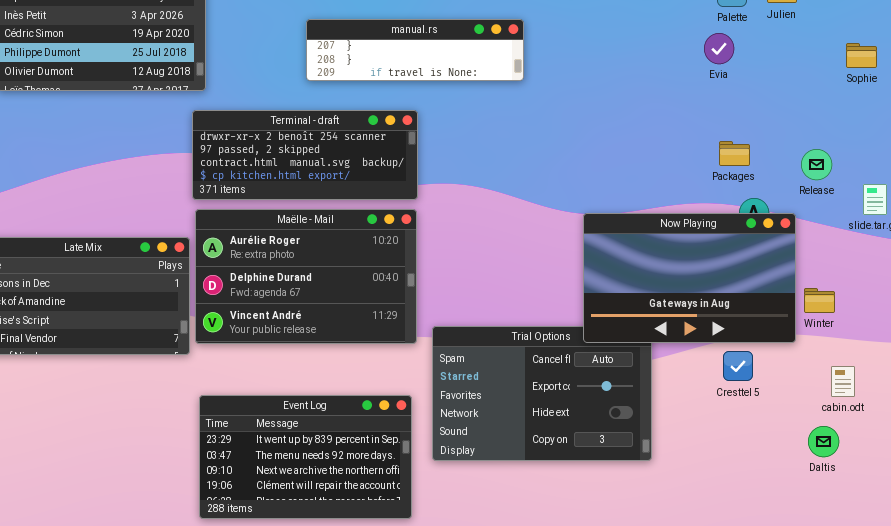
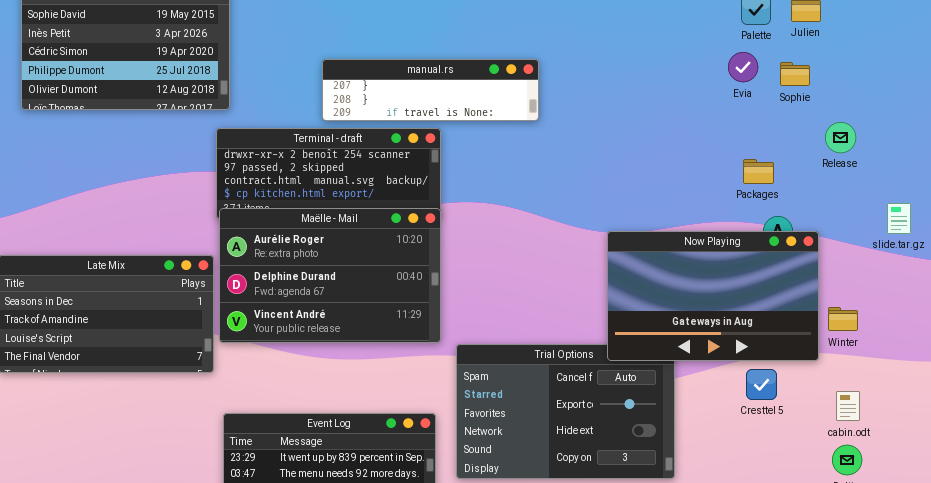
manual.rs: [306,19,524,81] -> [322,59,539,121], moved
Sophie: [846,43,877,68] -> [780,62,810,86], moved
Release: [801,149,832,180] -> [825,122,856,153], moved
Maëlle - Mail: [195,209,417,344] -> [219,208,441,343], moved
cabin.odt: [831,366,855,397] -> [836,391,860,421], moved

